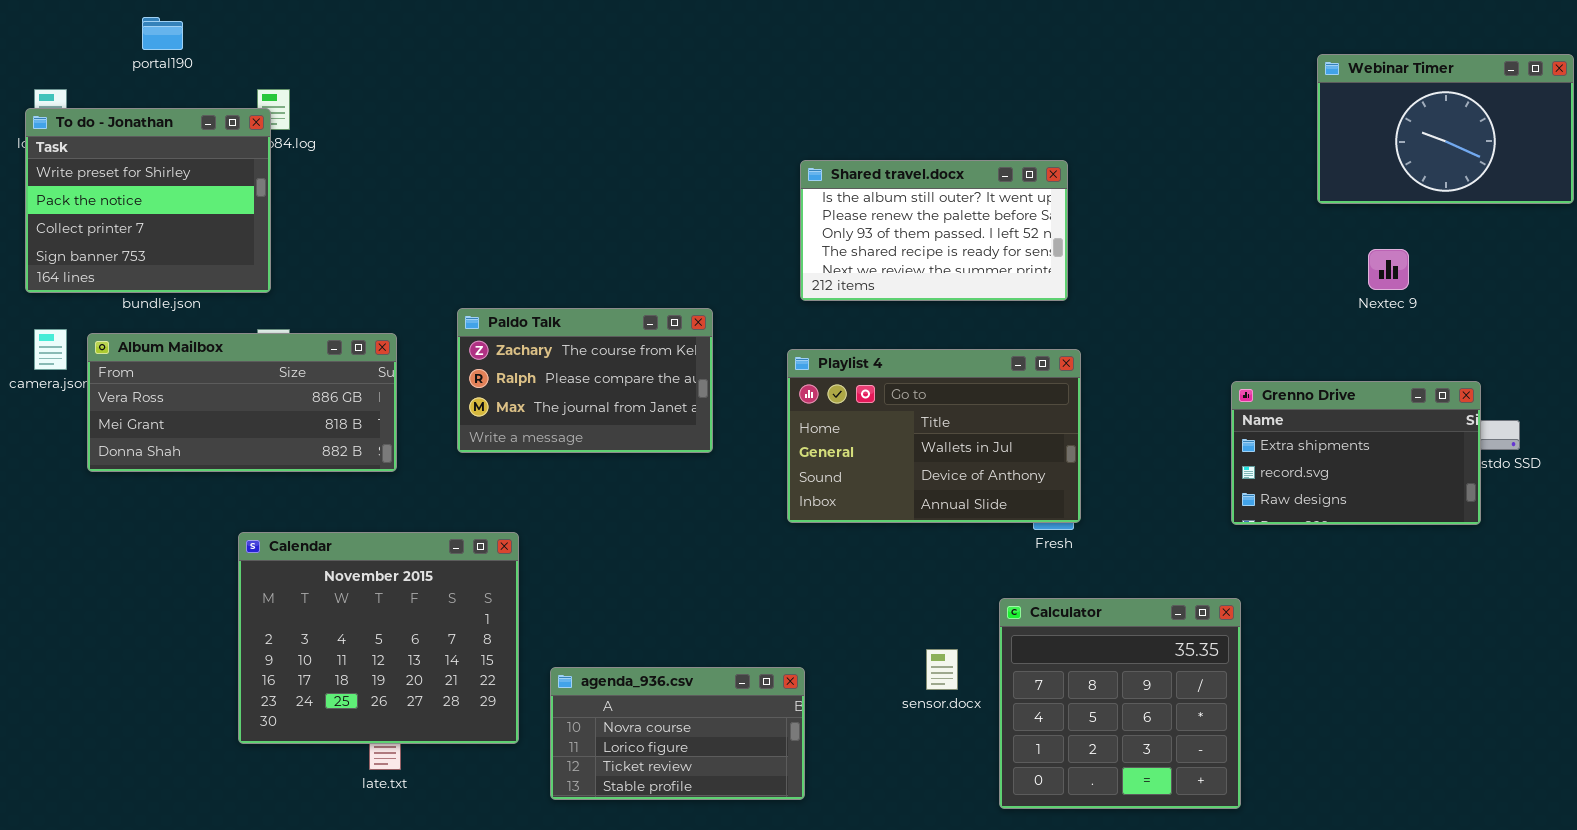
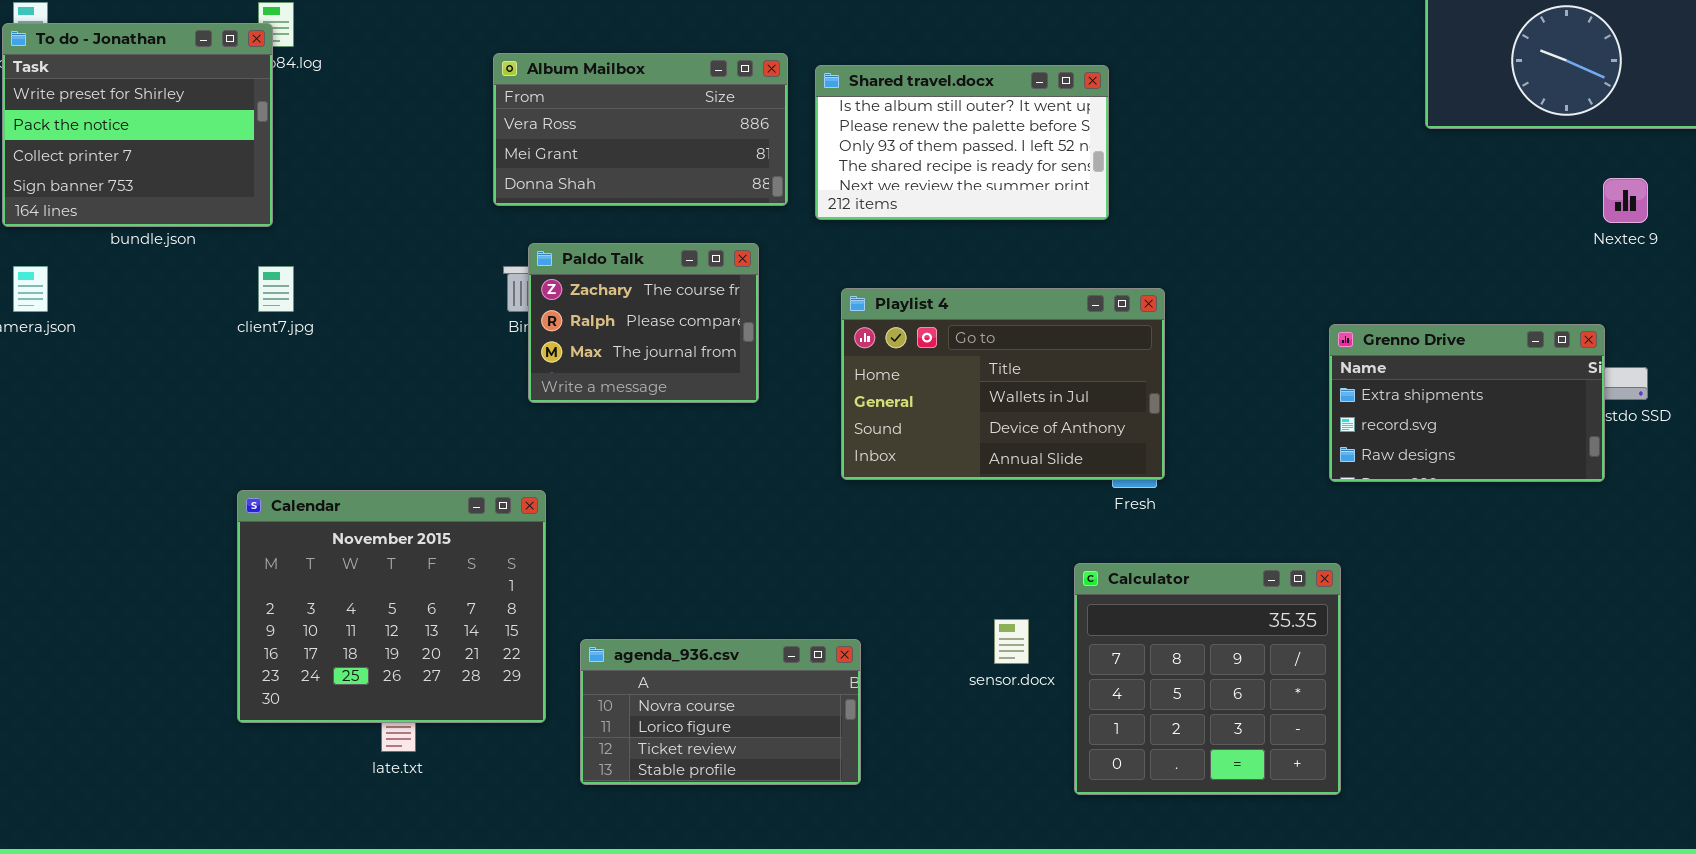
Shared travel.docx: [800,160,1068,301] -> [815,65,1109,220], moved
Nextec 9: [1368,249,1409,290] -> [1603,178,1648,223], moved
Paldo Talk: [457,308,713,453] -> [528,243,759,403], resized
Album Mailbox: [87,333,397,472] -> [493,53,788,206], moved, resized

